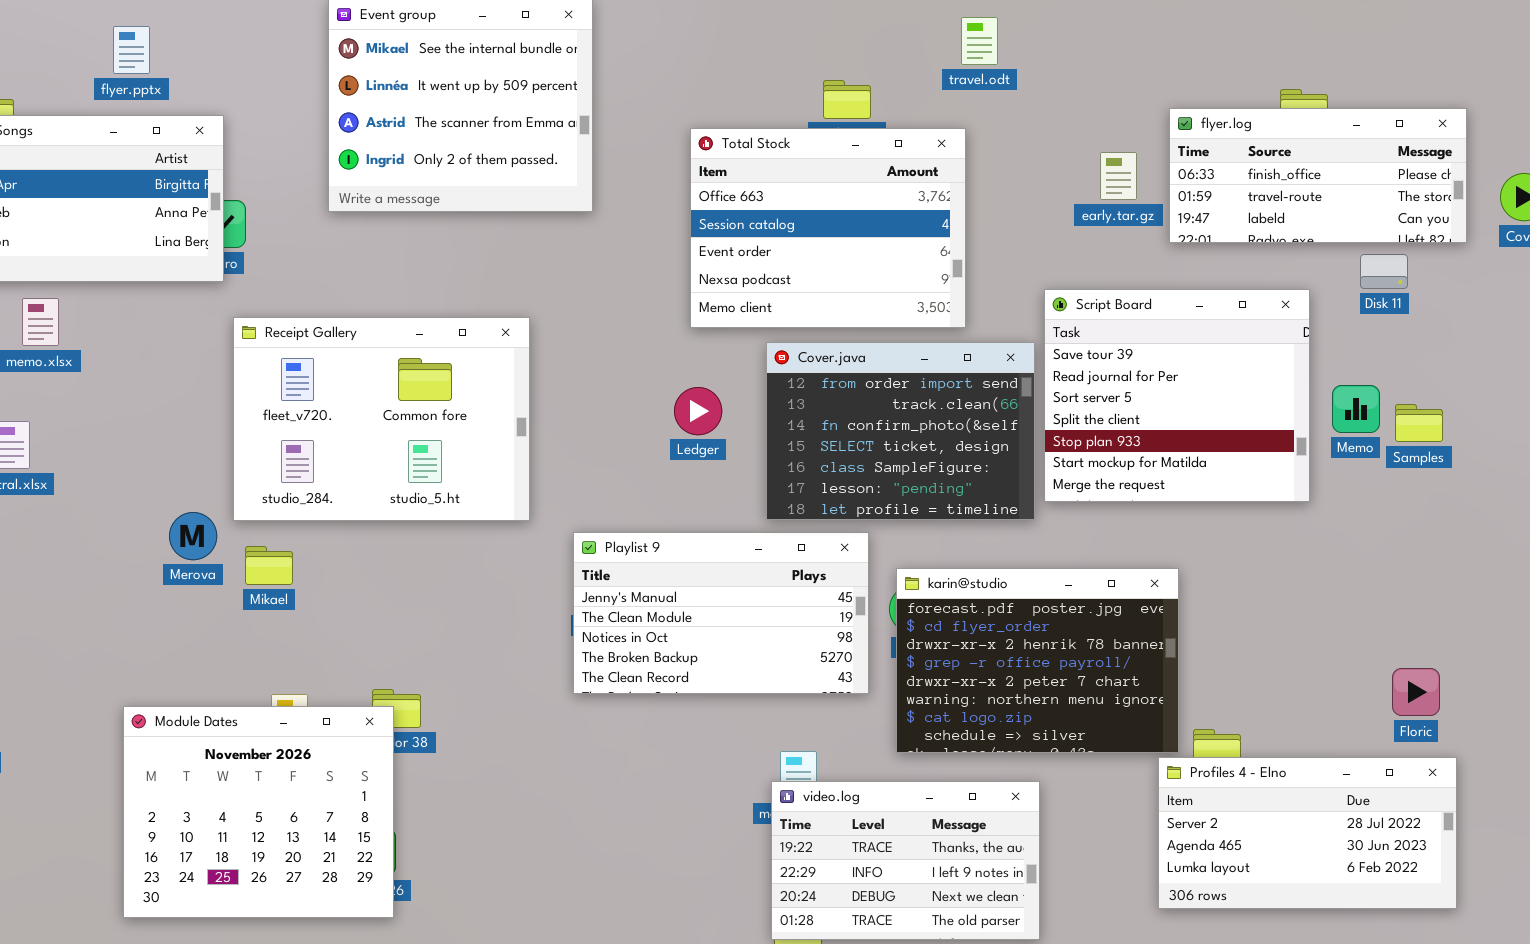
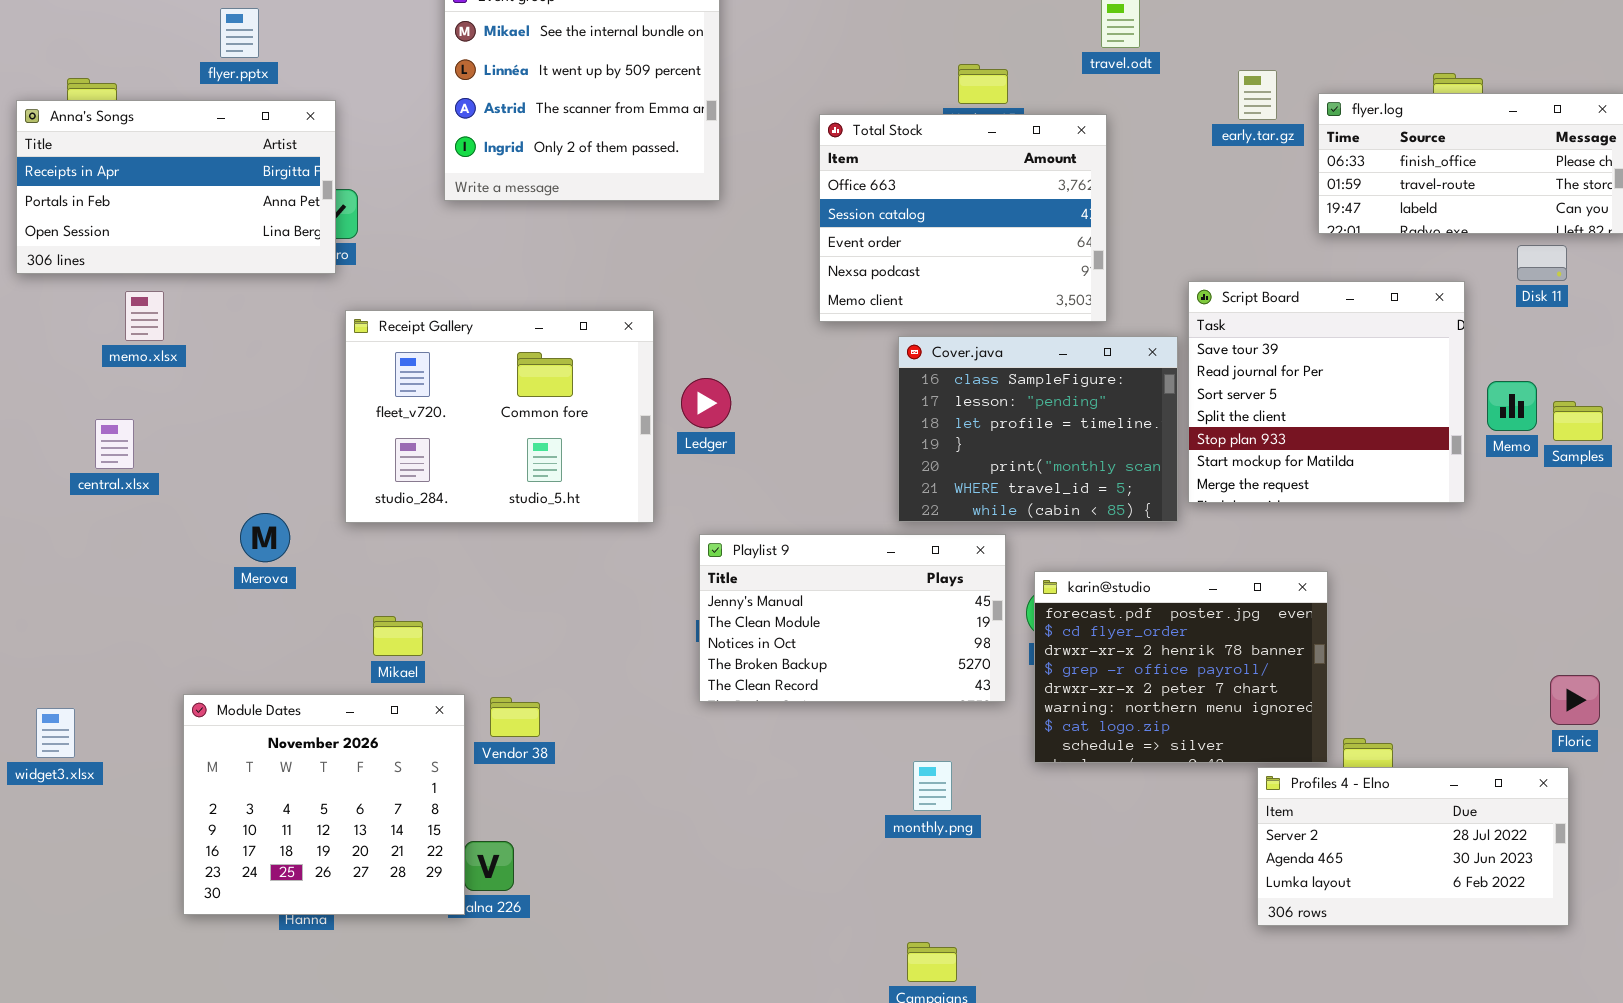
early.tar.gz: [1100,152,1137,200] -> [1238,70,1277,120], moved
Cover.java: [766,342,1035,520] -> [898,336,1178,522], scrolled down 4 rows
Ledger: [674,387,722,435] -> [681,378,731,428], moved
Merova: [169,512,217,560] -> [240,513,290,562], moved
Mikael: [245,546,293,585] -> [373,616,423,656], moved
Module Dates: [123,706,394,918] -> [183,694,465,915], moved
Profiles 4 - Elno: [1158,757,1457,909] -> [1257,767,1569,926], moved
video.log: [771,781,1040,940] -> none, closed

